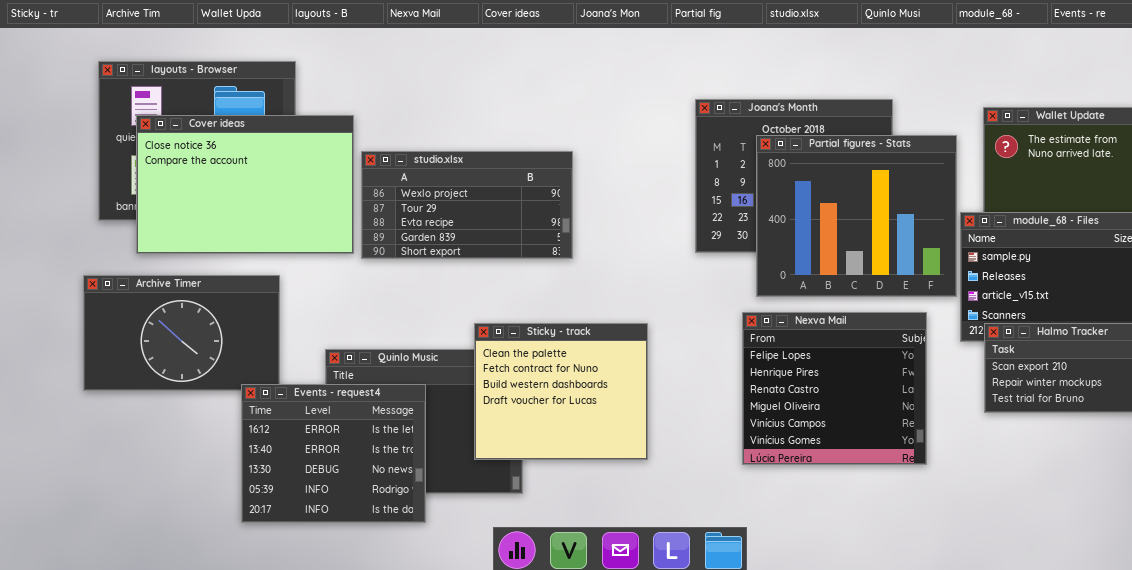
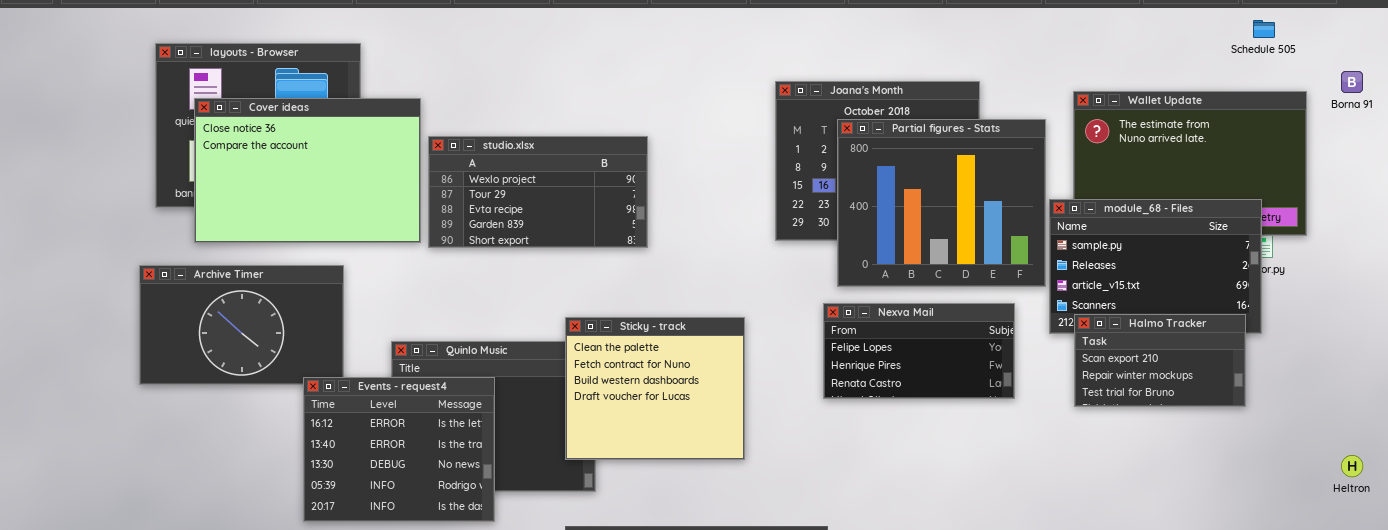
Nexva Mail: [742,312,927,465] -> [823,303,1015,399], resized
Sticky - track: [474,323,648,460] -> [565,317,745,460], moved

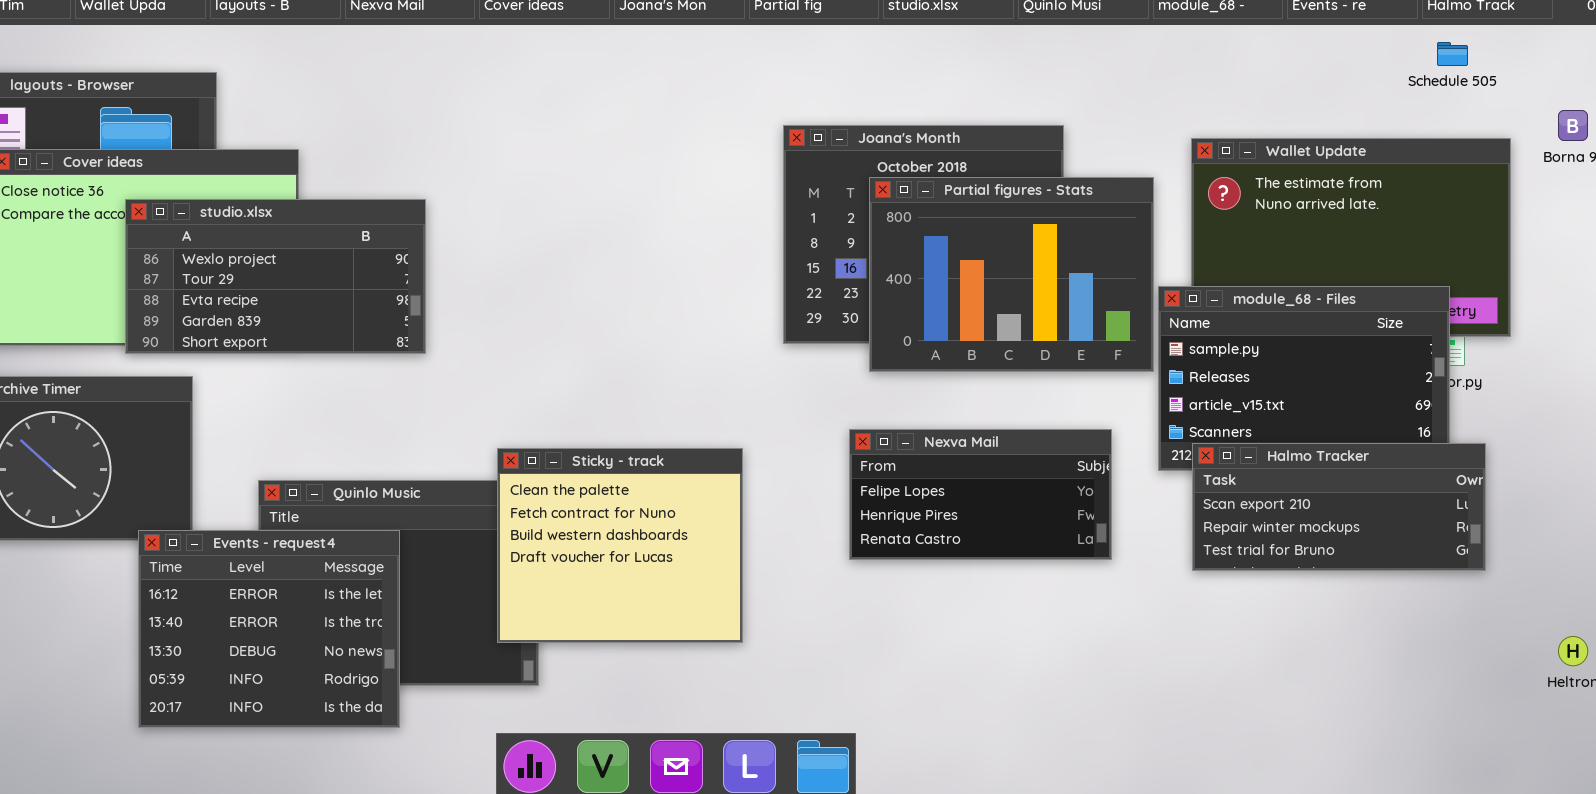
Partial figures - Stats: [837,119,1046,287] -> [869,177,1154,372], resized
studio.xlsx: [428,136,648,248] -> [125,199,426,354], moved
Halmo Tracker: [1074,314,1246,407] -> [1192,443,1486,571], resized

